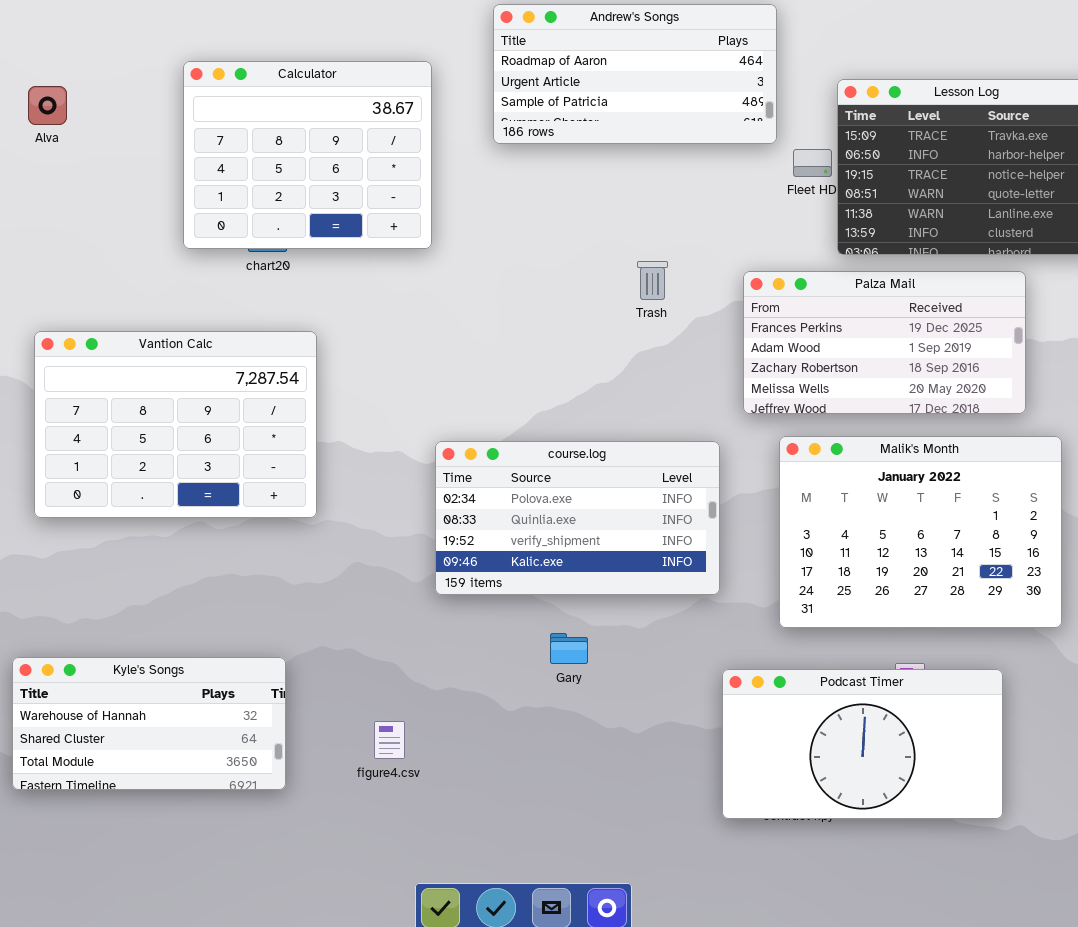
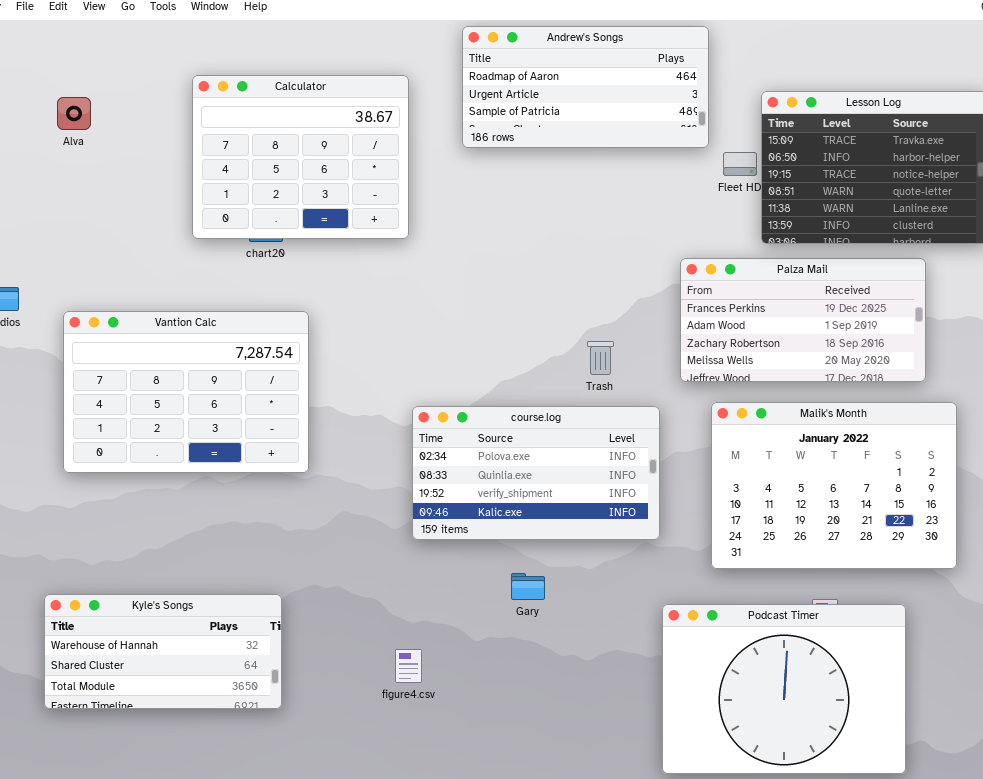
Trash: [637,261,668,300] -> [587,341,614,375], moved
Podcast Timer: [722,669,1003,819] -> [662,604,906,774], resized
figure4.csv: [374,721,405,759] -> [395,649,422,683], moved

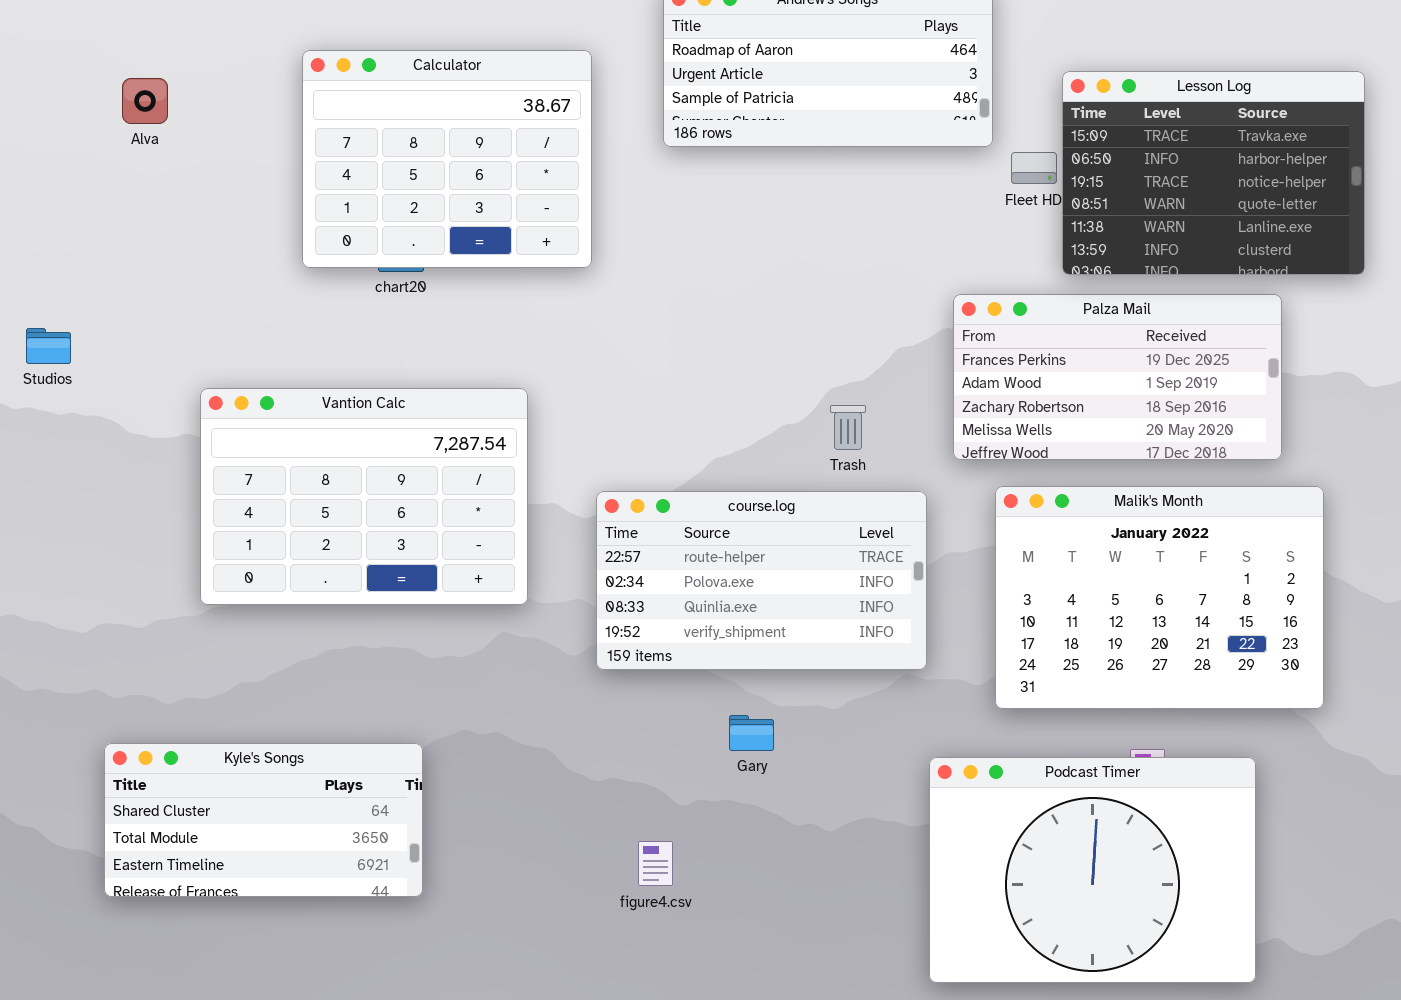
Vantion Calc: [63,311,309,473] -> [200,388,528,605], moved
course.log: [412,406,660,540] -> [596,491,927,670], scrolled up 1 row
Kyle's Songs: [44,594,282,709] -> [104,743,423,897], scrolled down 1 row
figure4.csv: [395,649,422,683] -> [638,841,673,886], moved

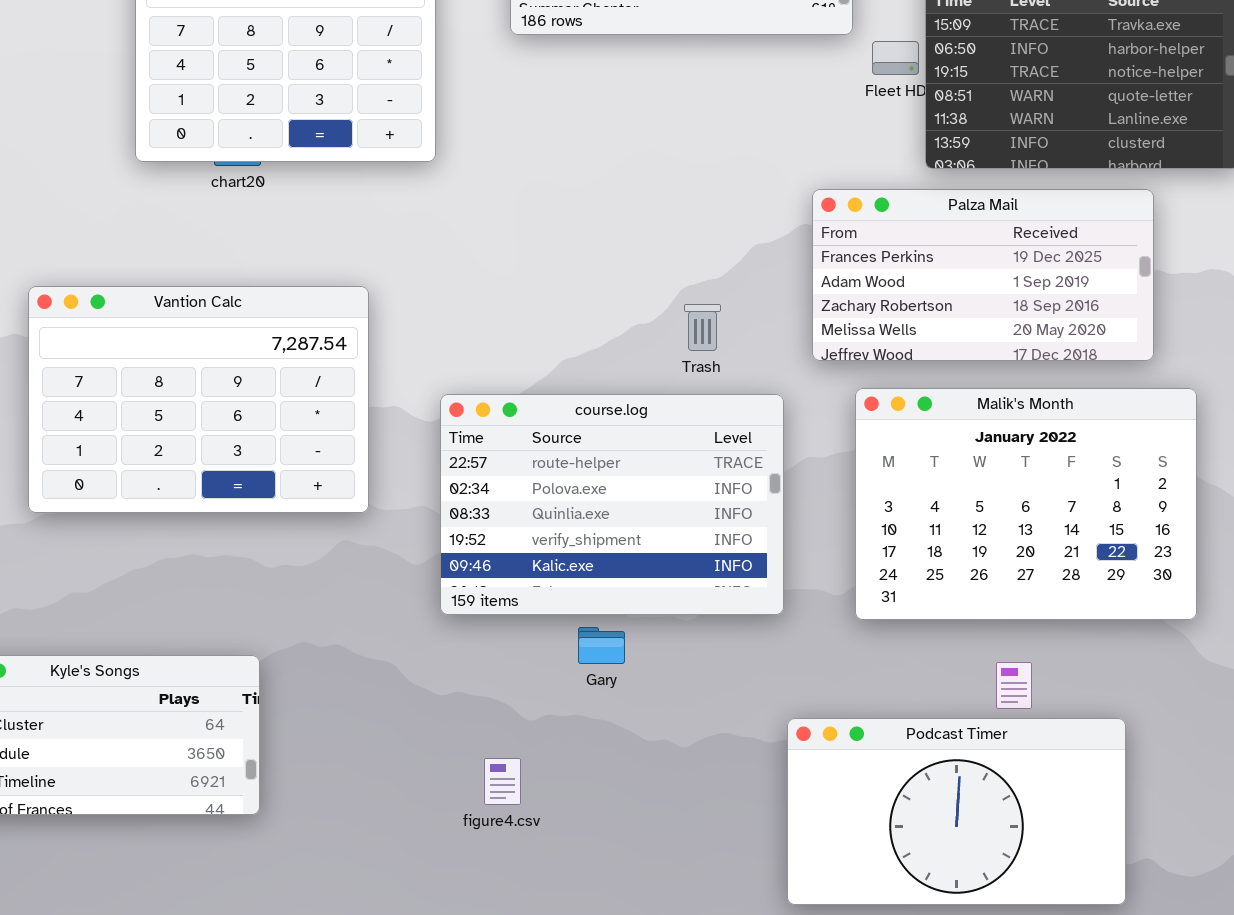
course.log: [596,491,927,670] -> [440,394,784,615], resized
Podcast Timer: [929,757,1256,983] -> [787,718,1126,905], resized

